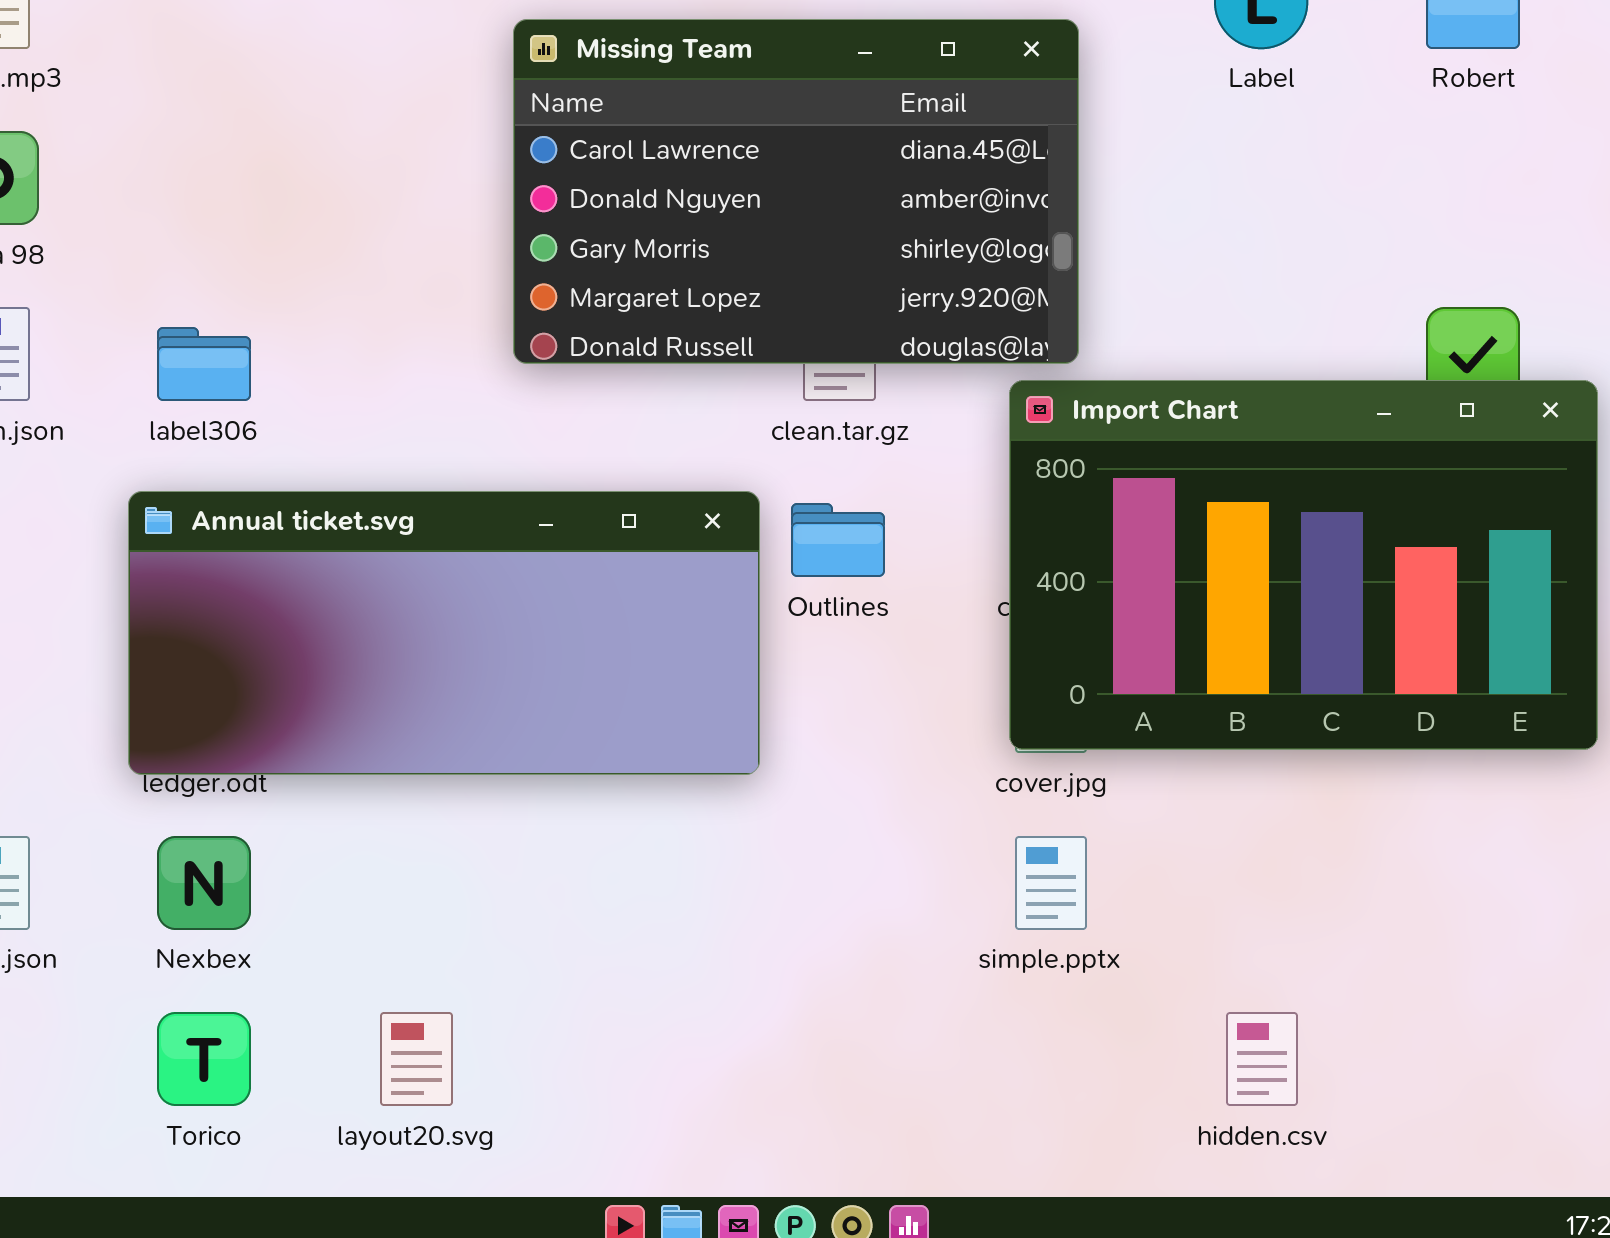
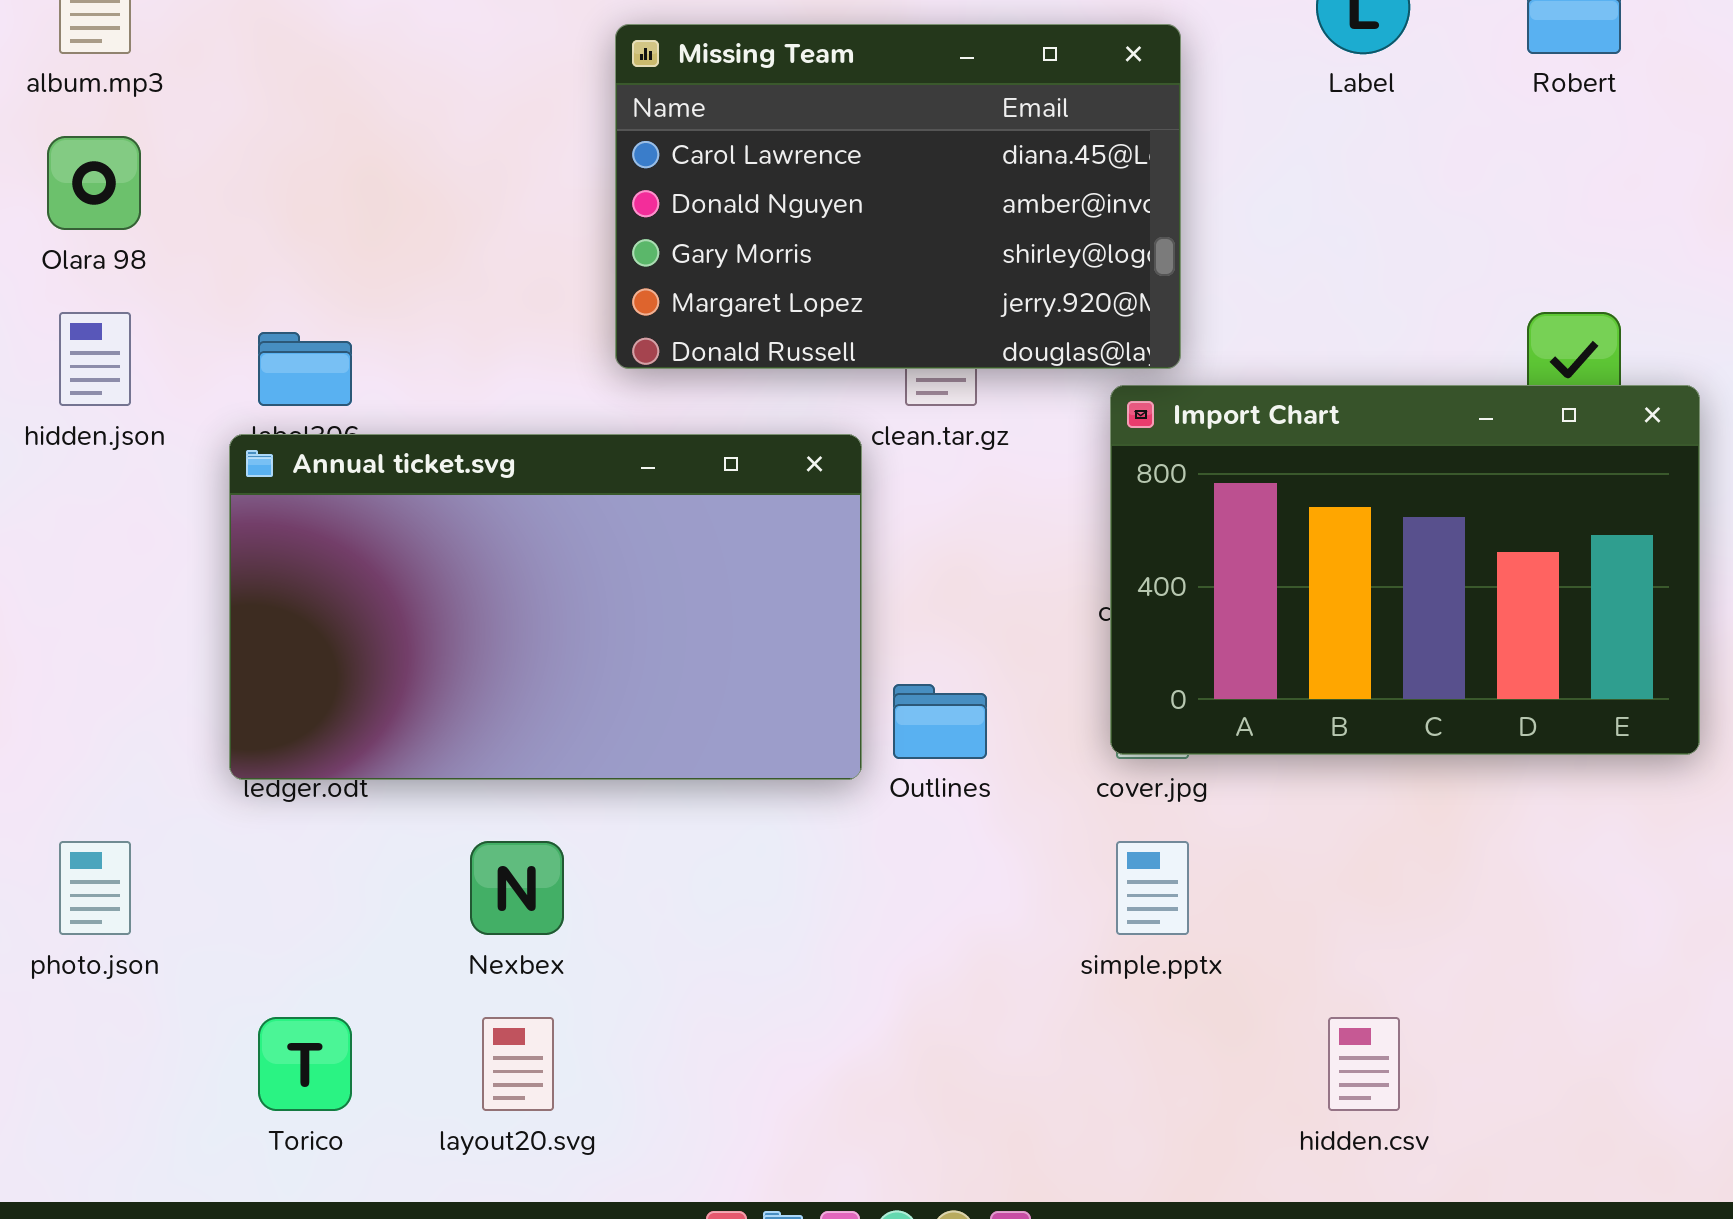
Annual ticket.svg: [128,491,760,775] -> [229,434,862,780], resized
Outlines: [791,503,885,577] -> [893,684,987,759], moved
Nexbex: [157,836,251,930] -> [470,841,564,935], moved

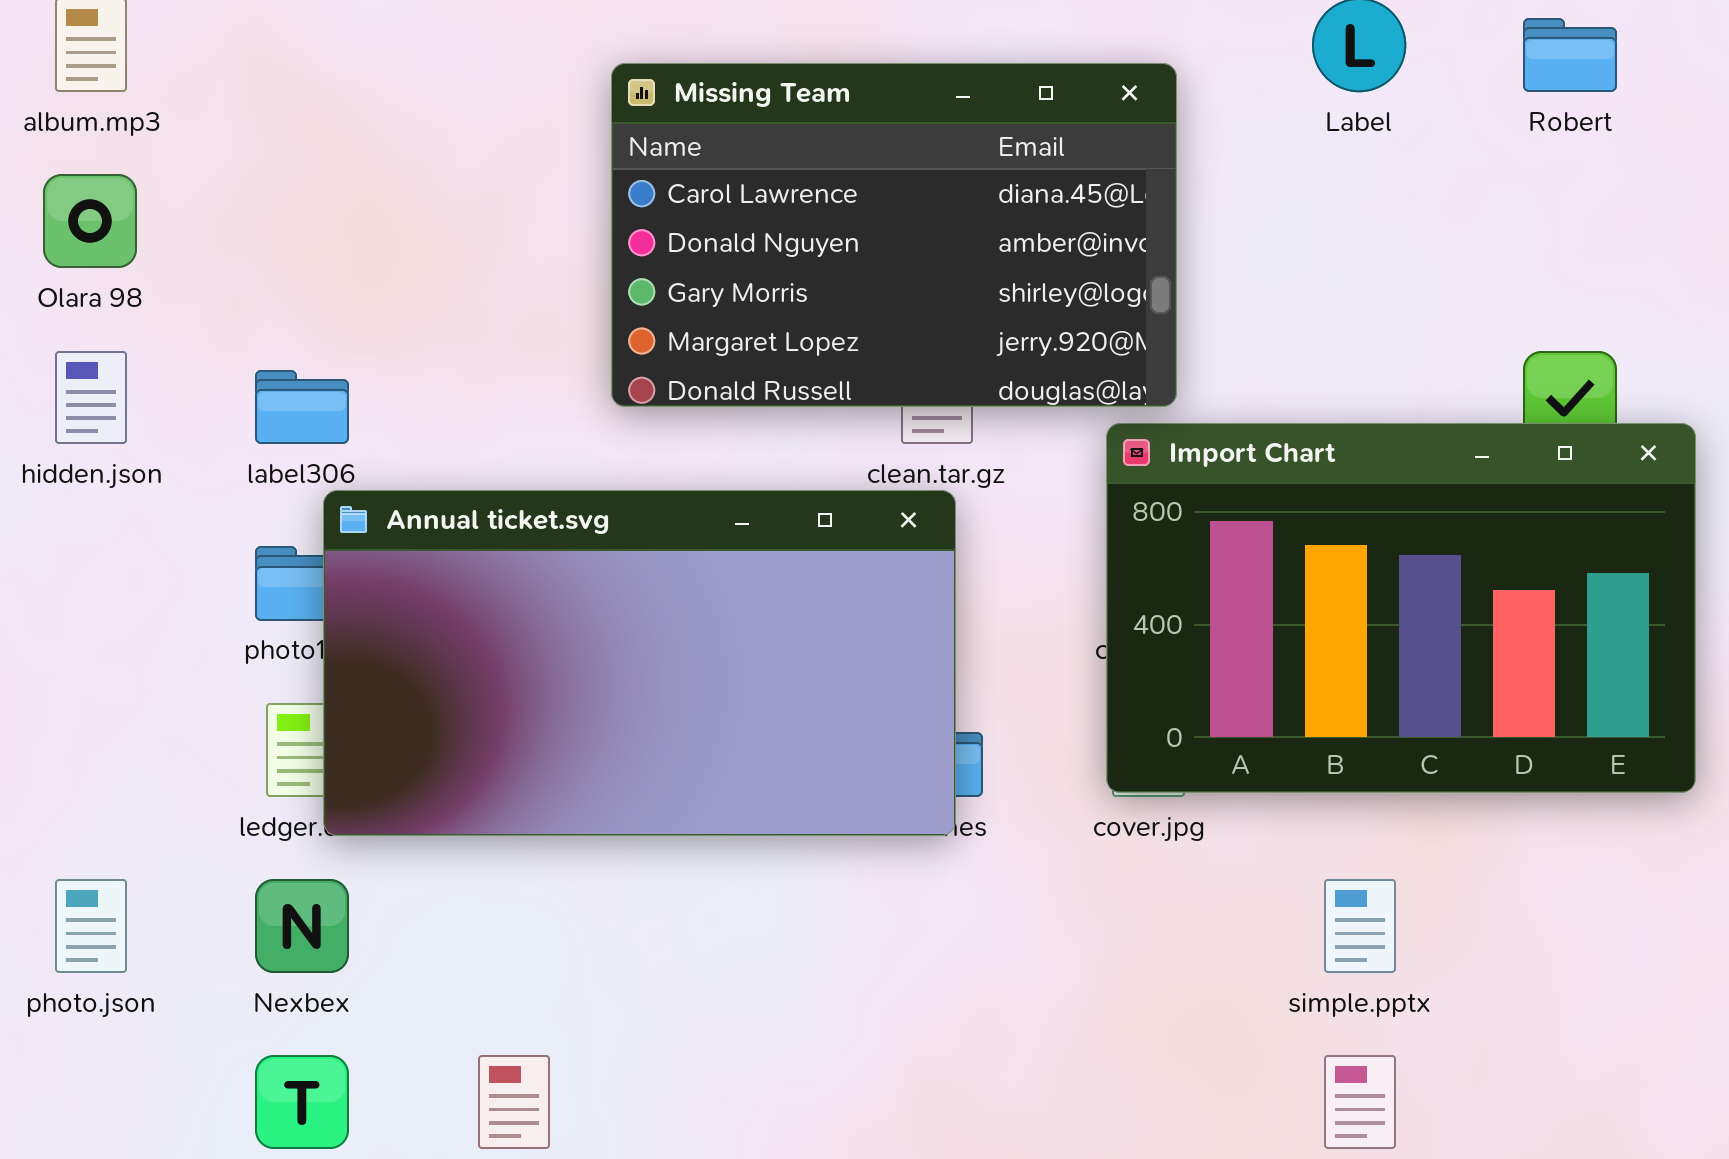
Annual ticket.svg: [229,434,862,780] -> [323,490,956,836], moved
Nexbex: [470,841,564,935] -> [255,879,349,973], moved
simple.pptx: [1116,841,1189,935] -> [1324,879,1396,973], moved

